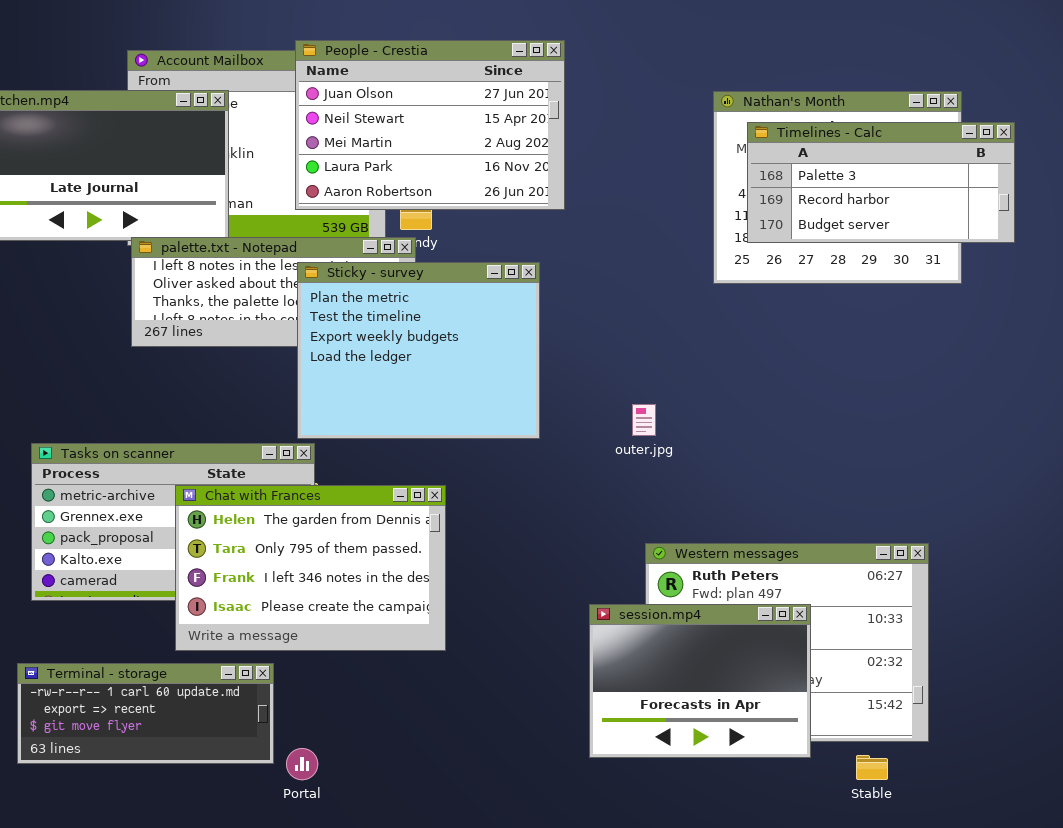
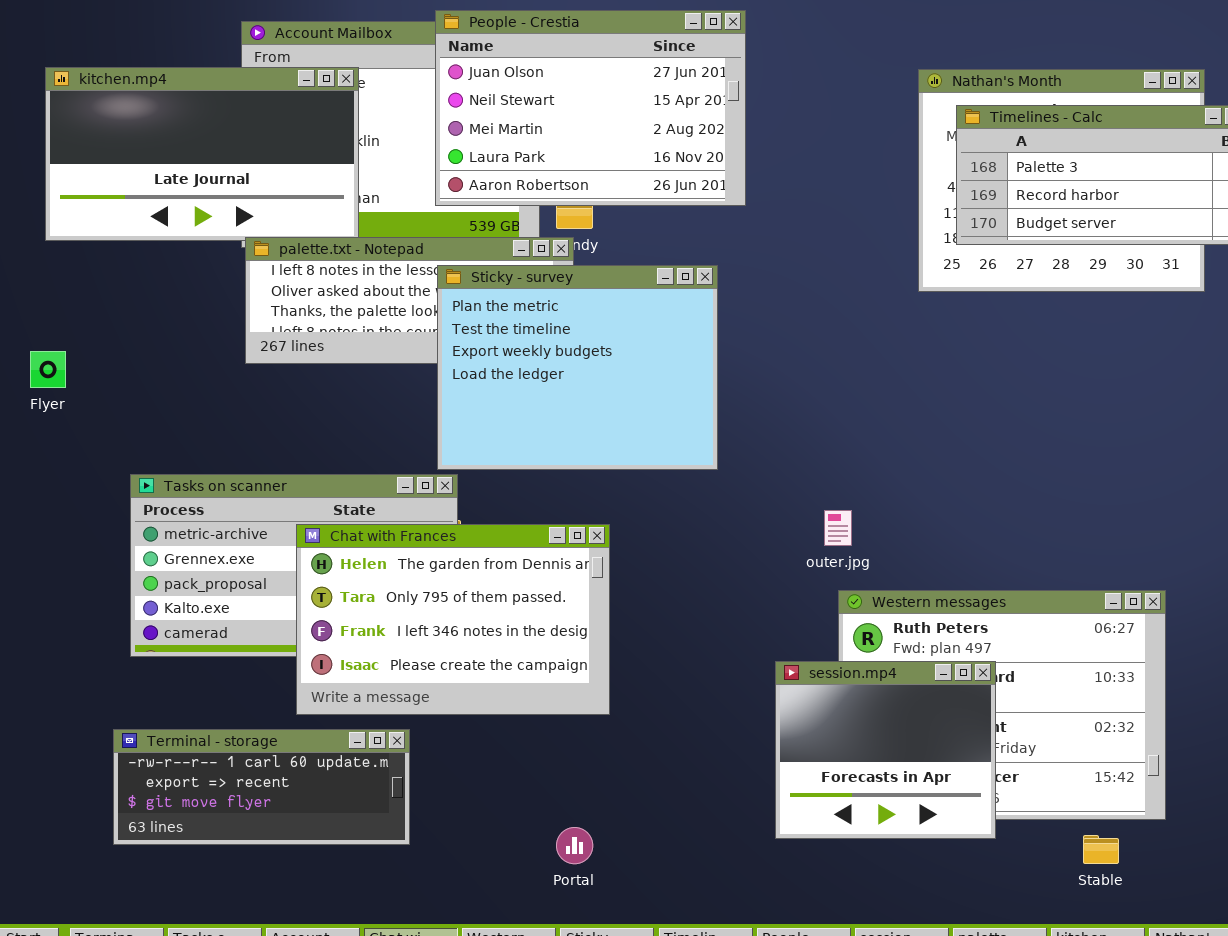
outer.jpg: [632,404,656,436] -> [824,510,852,546], moved
session.mp4: [589,604,811,758] -> [775,661,996,839], resized
Portal: [286,748,318,780] -> [556,827,593,864], moved

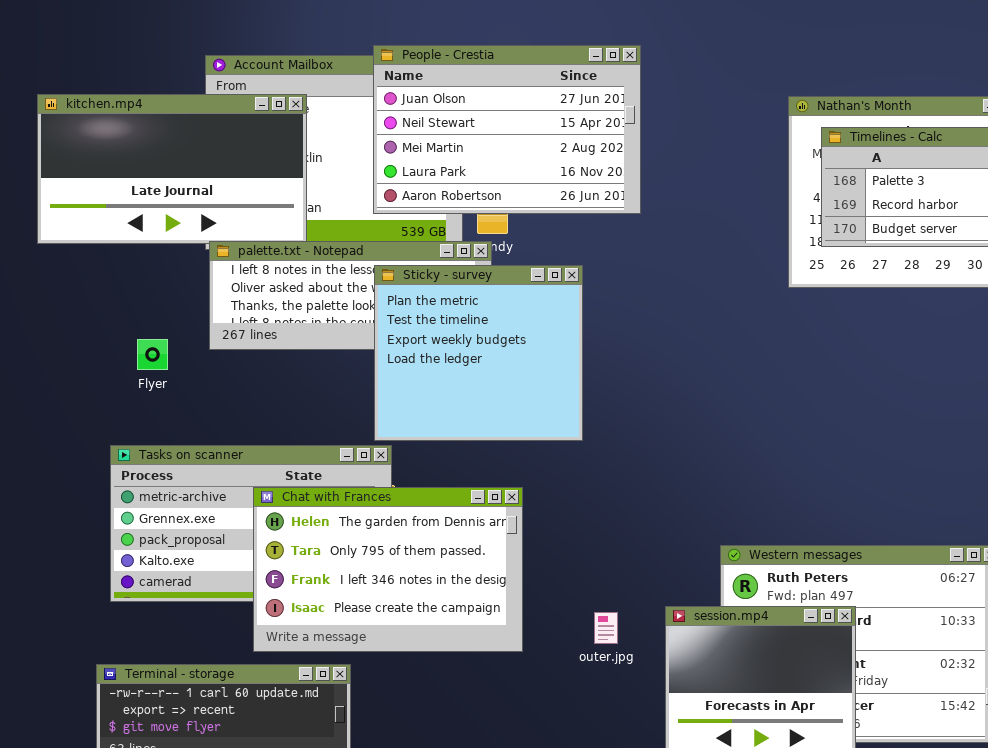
Sticky - survey: [437,265,718,470] -> [374,265,583,441], resized
Flyer: [30,351,66,388] -> [137,339,168,370], moved
outer.jpg: [824,510,852,546] -> [594,612,618,644], moved

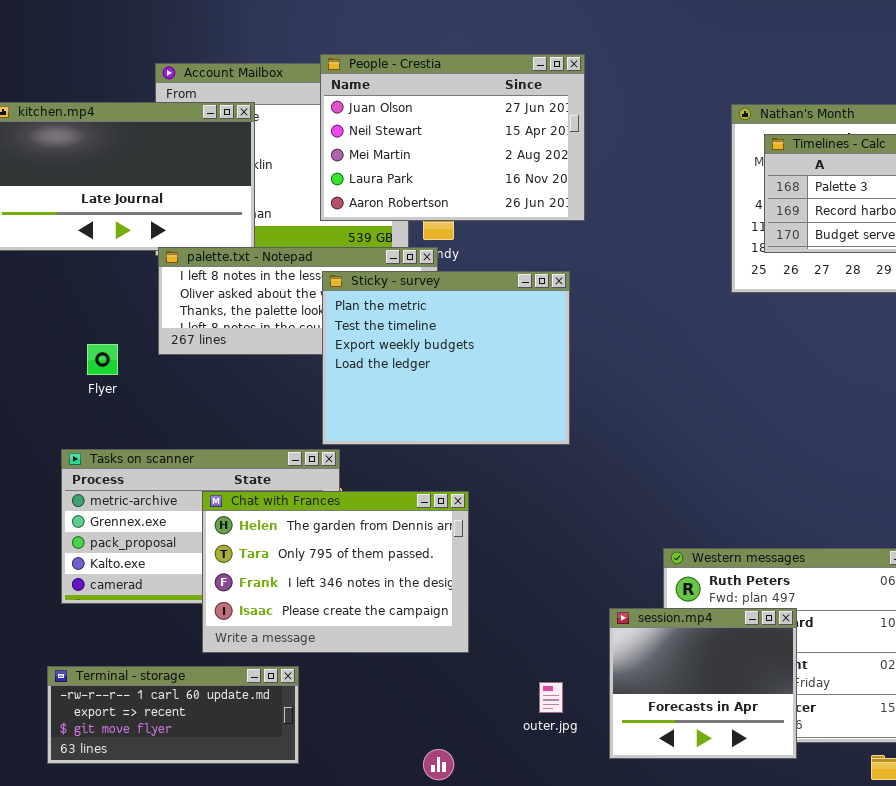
Sticky - survey: [374,265,583,441] -> [322,271,570,445], resized
outer.jpg: [594,612,618,644] -> [539,682,563,713], moved

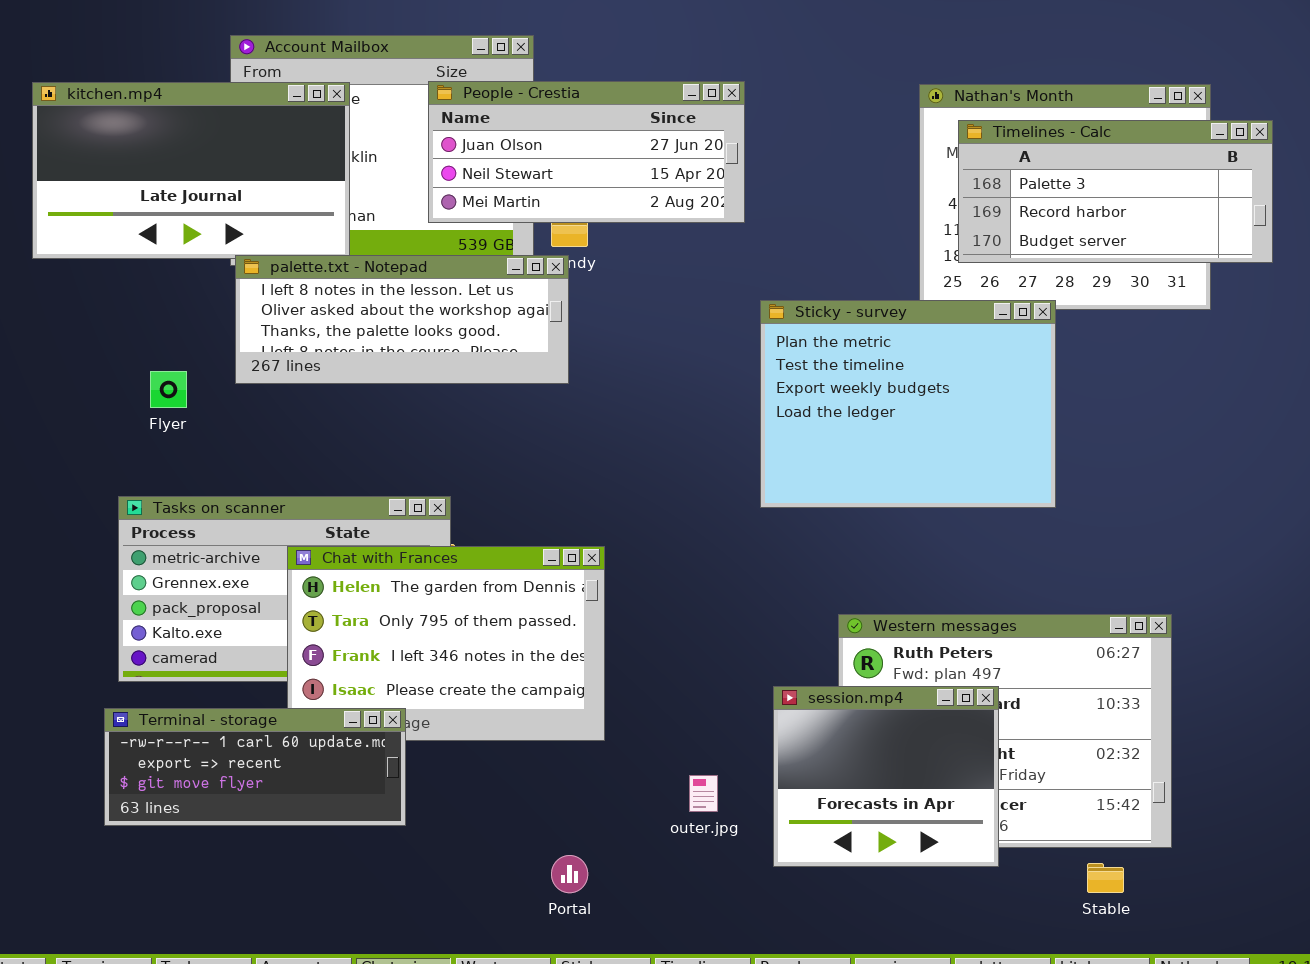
People - Crestia: [320,54,585,221] -> [428,81,745,223], resized
Sticky - survey: [322,271,570,445] -> [760,300,1056,508], moved
Terminal - storage: [47,666,299,764] -> [104,708,406,826], moved

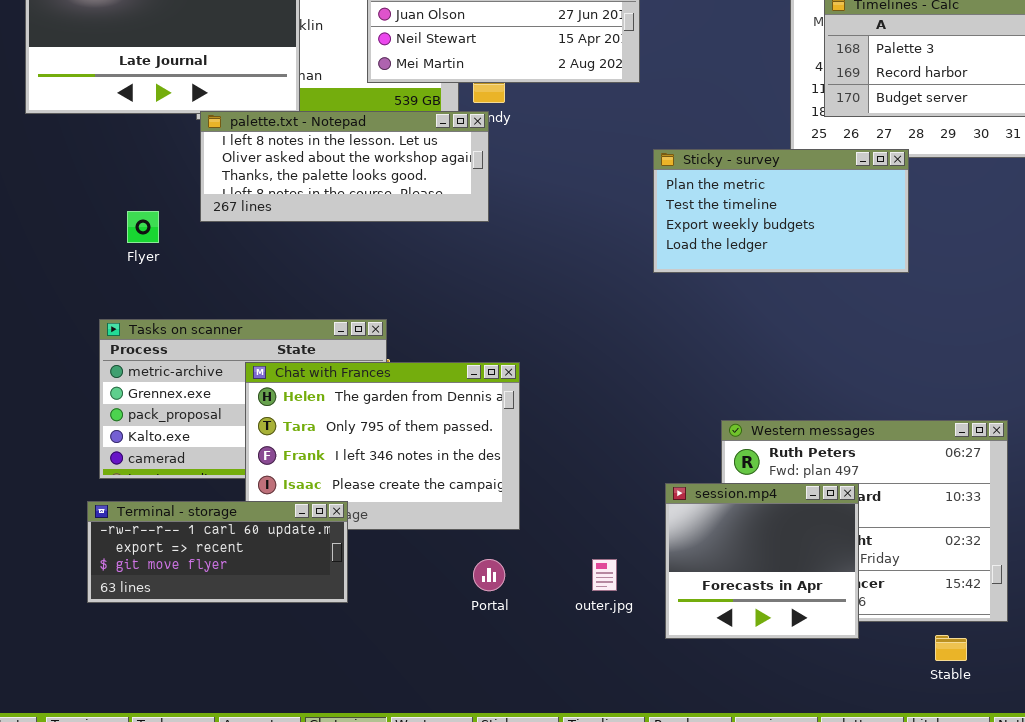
Sticky - survey: [760,300,1056,508] -> [653,149,909,273], resized
Portal: [551,855,588,893] -> [473,559,505,591], moved

